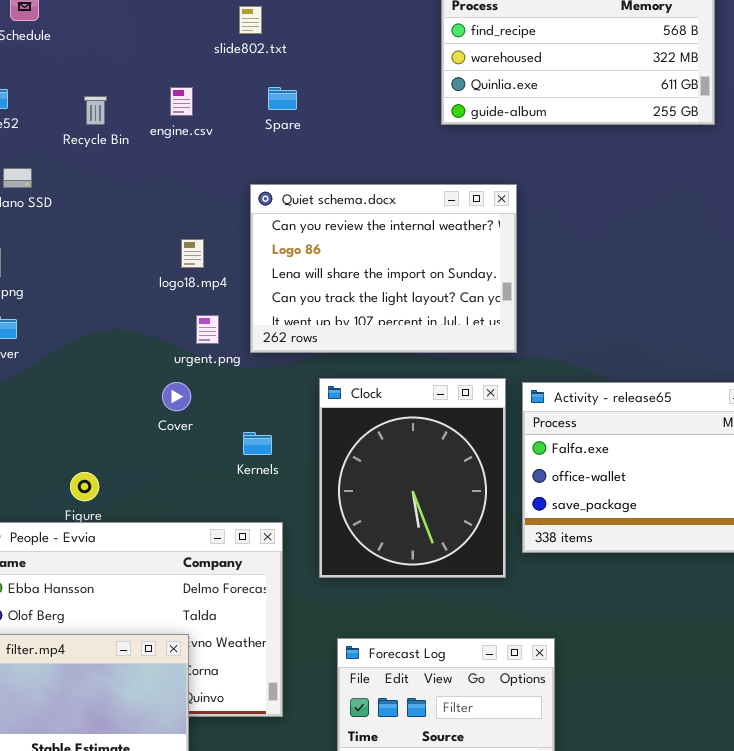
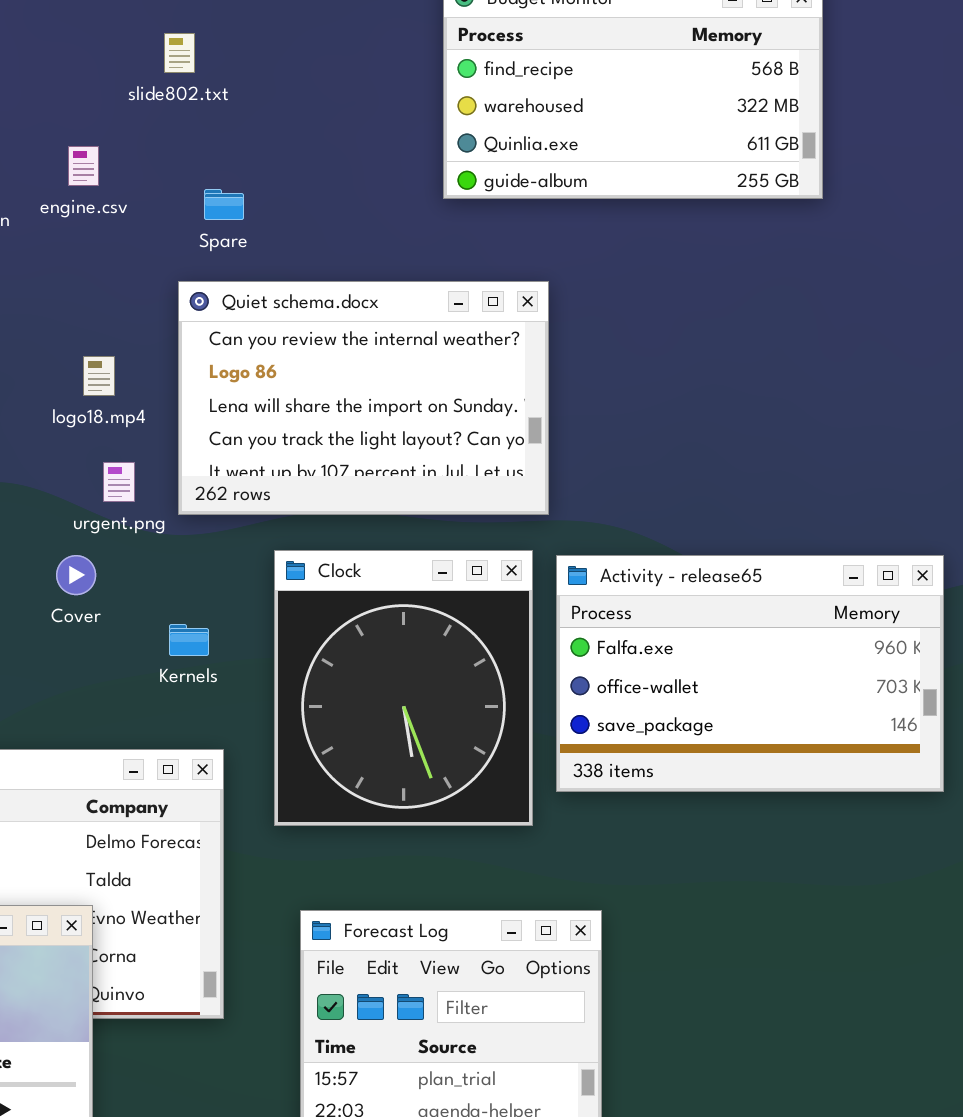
Spare: [268,87,297,110] -> [204,189,244,220], moved

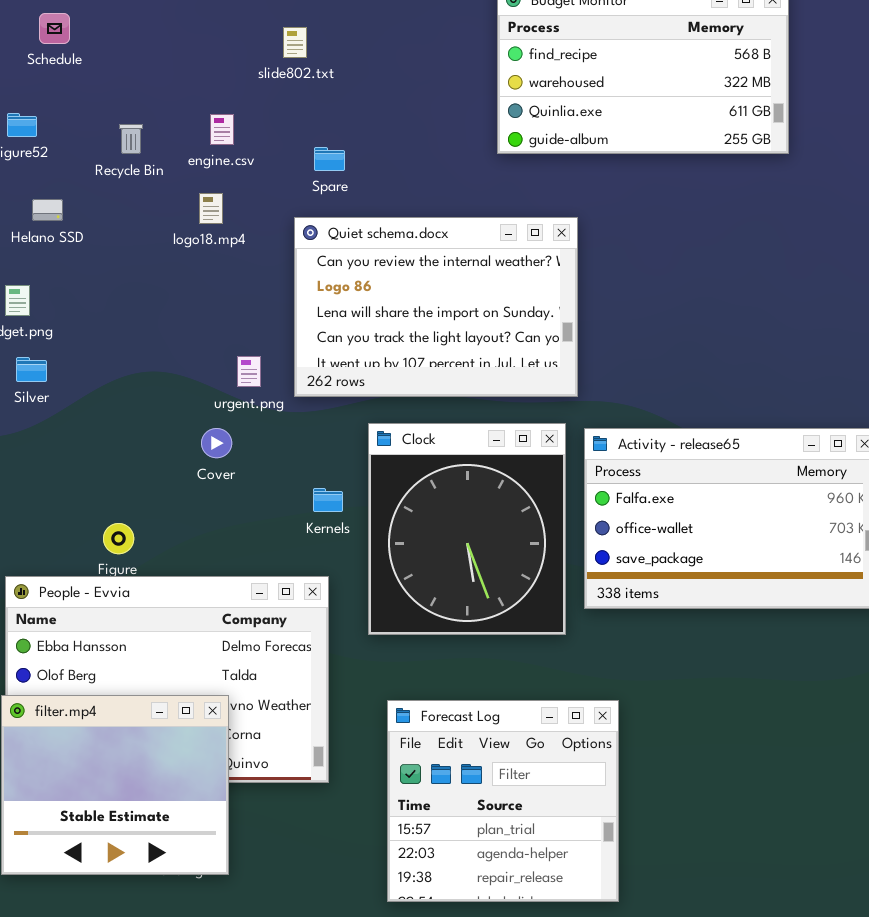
logo18.mp4: [83,356,115,396] -> [199,193,223,224], moved
Kernels: [169,624,209,656] -> [313,488,343,512], moved

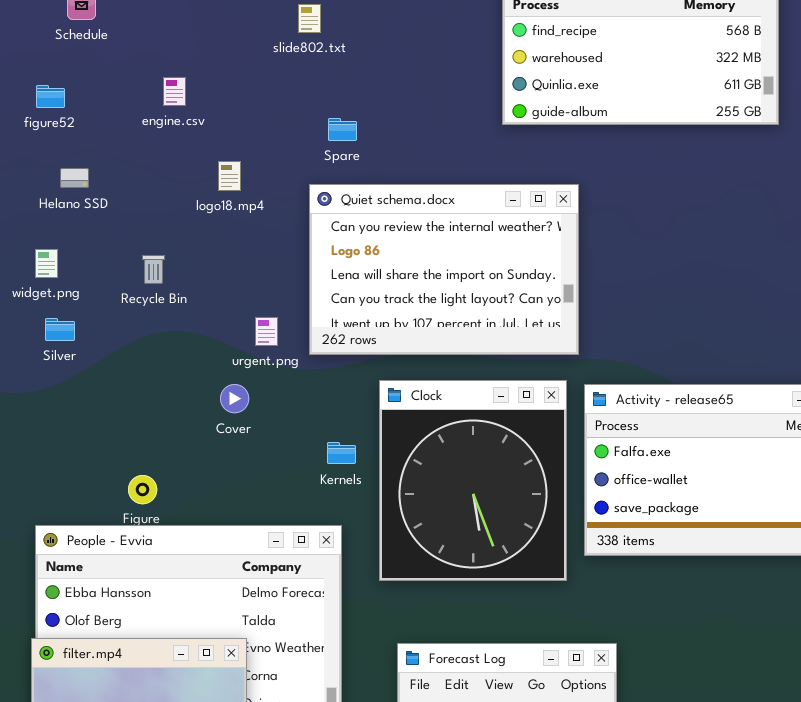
engine.csv: [210,114,234,145] -> [163,77,186,106], moved
Recycle Bin: [119,124,143,154] -> [142,255,165,284], moved

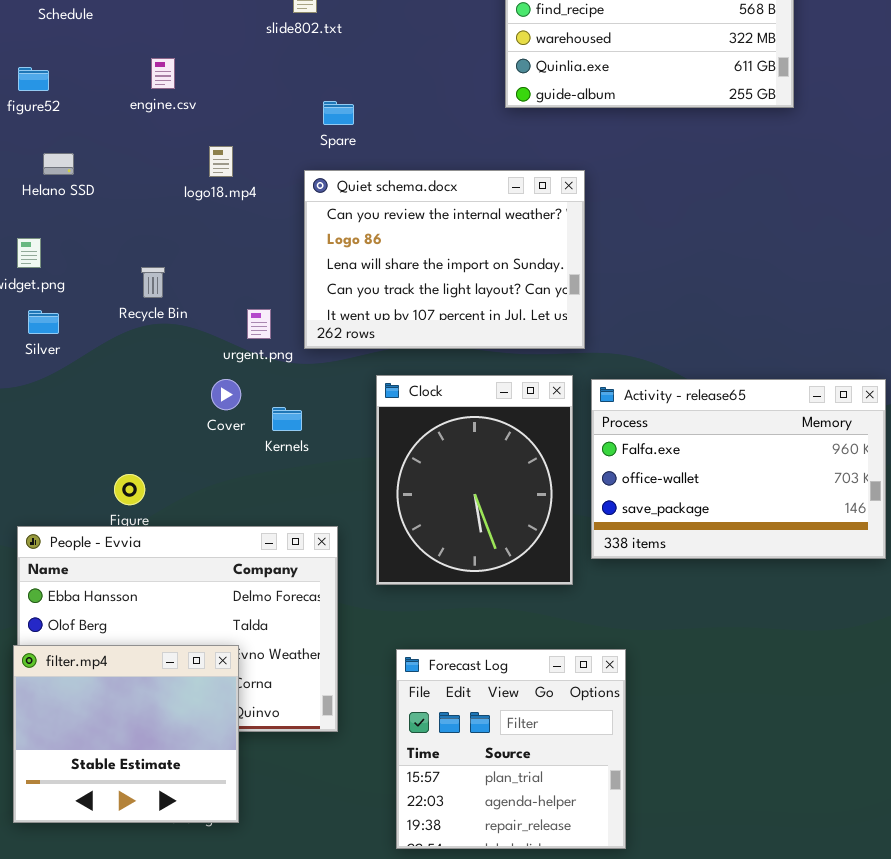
Recycle Bin: [142,255,165,284] -> [141,267,165,298], moved
Kernels: [327,442,356,464] -> [272,407,302,431], moved

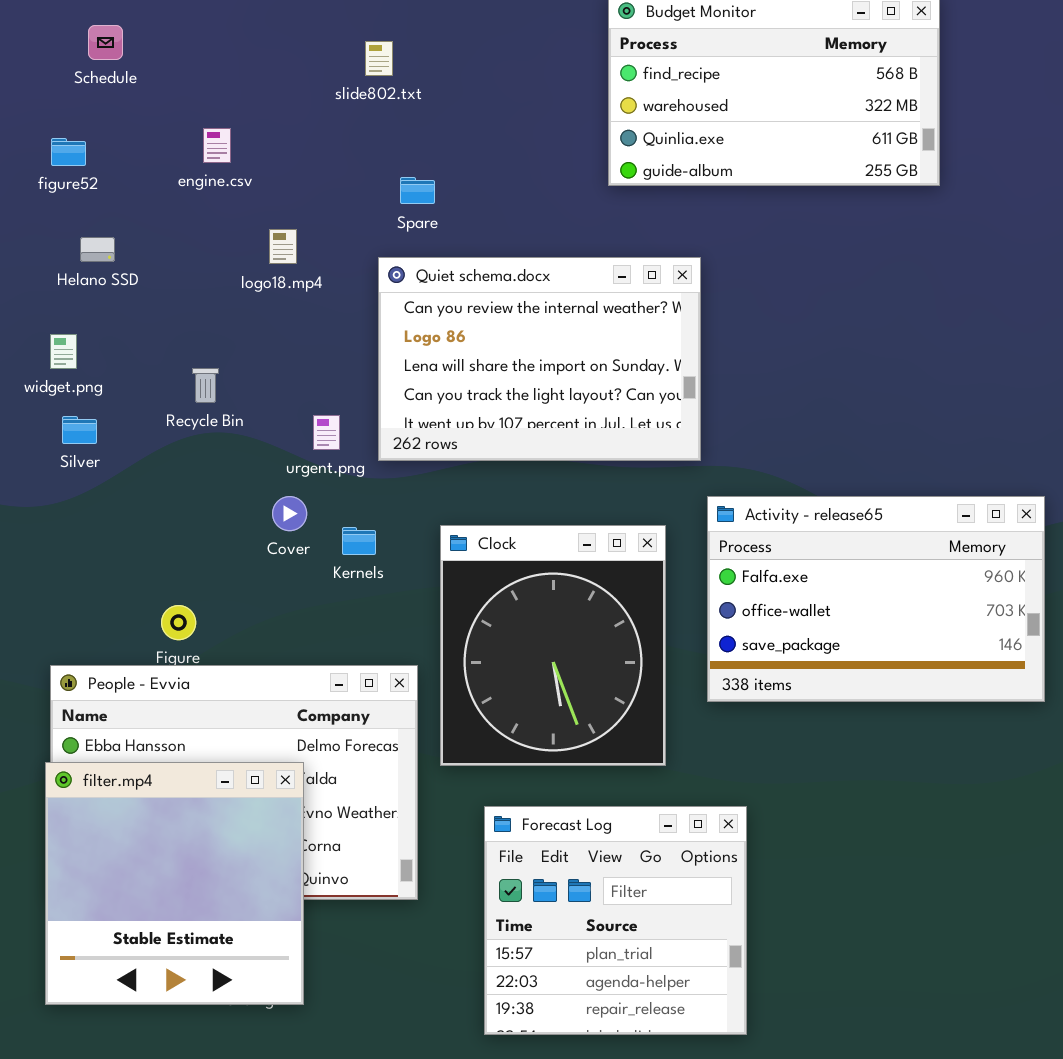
Clock: [376,375,573,585] -> [440,525,666,766], moved
filter.mp4: [13,645,239,823] -> [45,762,304,1005], resized

